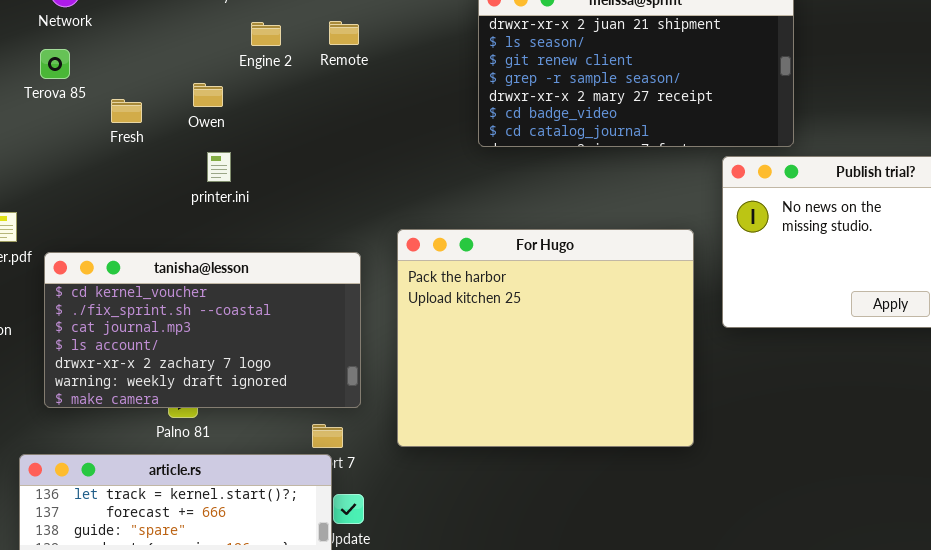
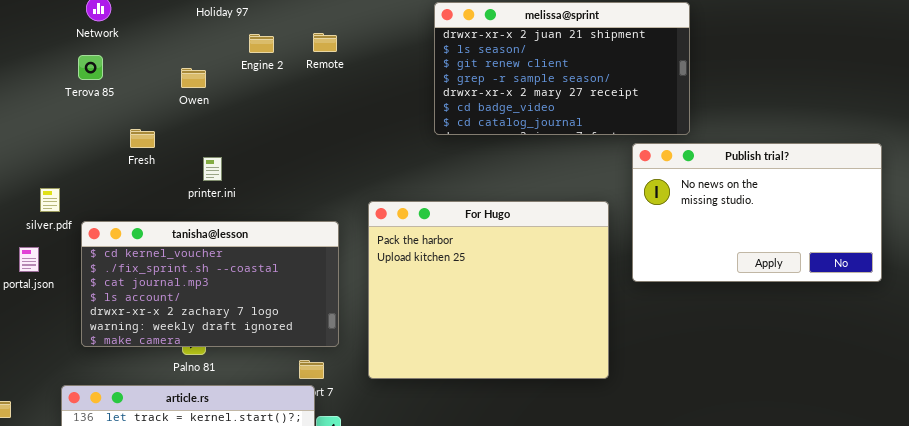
Owen: [193,83,223,107] -> [181,68,206,88], moved
Fresh: [111,99,142,123] -> [130,129,155,148], moved
printer.ini: [207,152,231,182] -> [203,157,222,181], moved

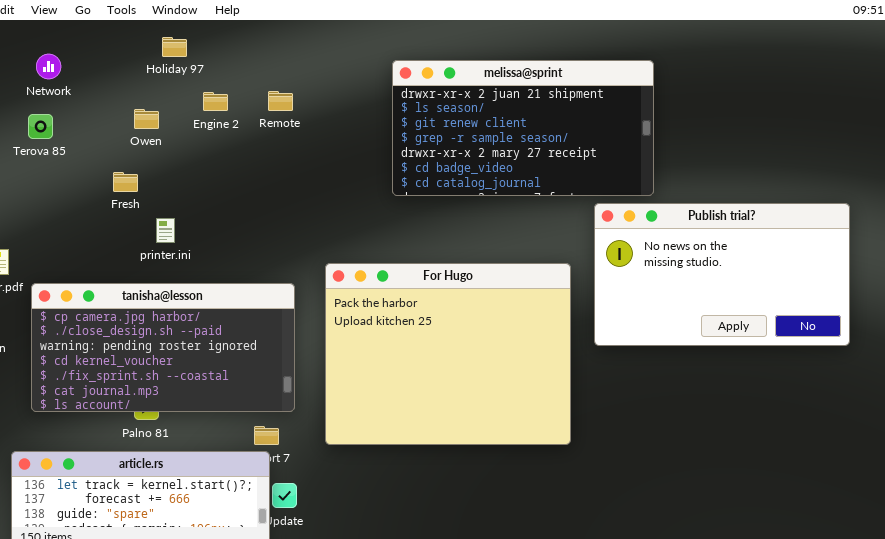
Owen: [181,68,206,88] -> [134,109,159,129], moved
Fresh: [130,129,155,148] -> [113,172,138,192], moved
tanisha@lesson: [81,221,339,347] -> [31,283,295,412], scrolled up 3 rows

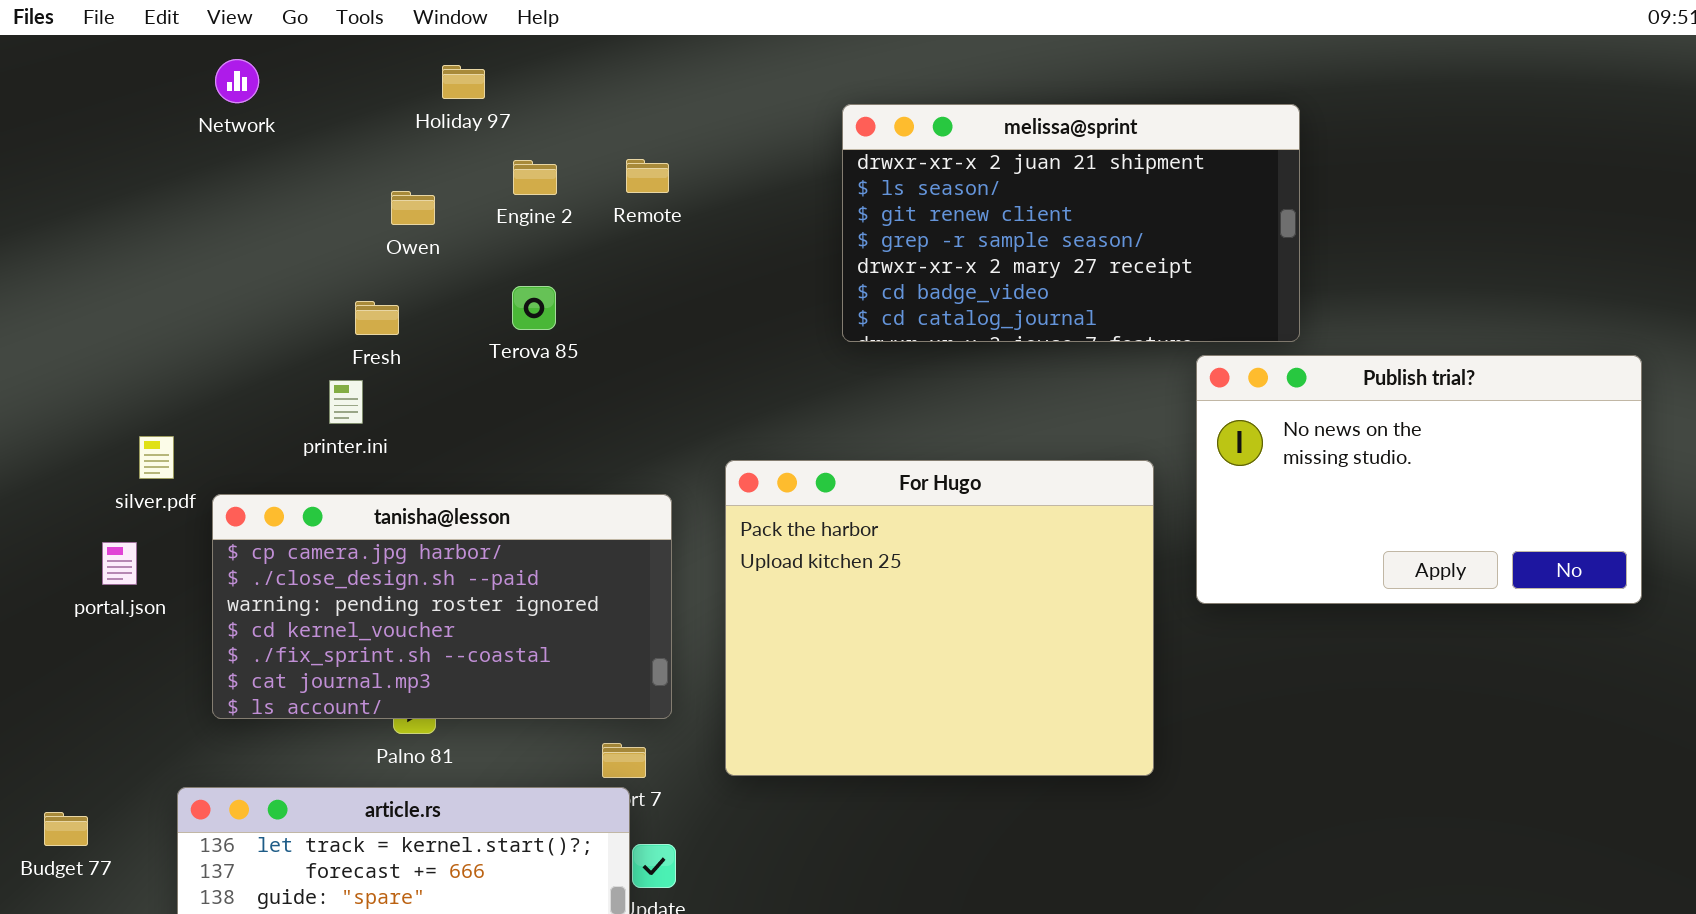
Network: [36,54,61,79] -> [215,59,259,103], moved
Terova 85: [28,114,53,139] -> [512,286,556,330], moved
printer.ini: [156,218,175,243] -> [329,380,363,424], moved

